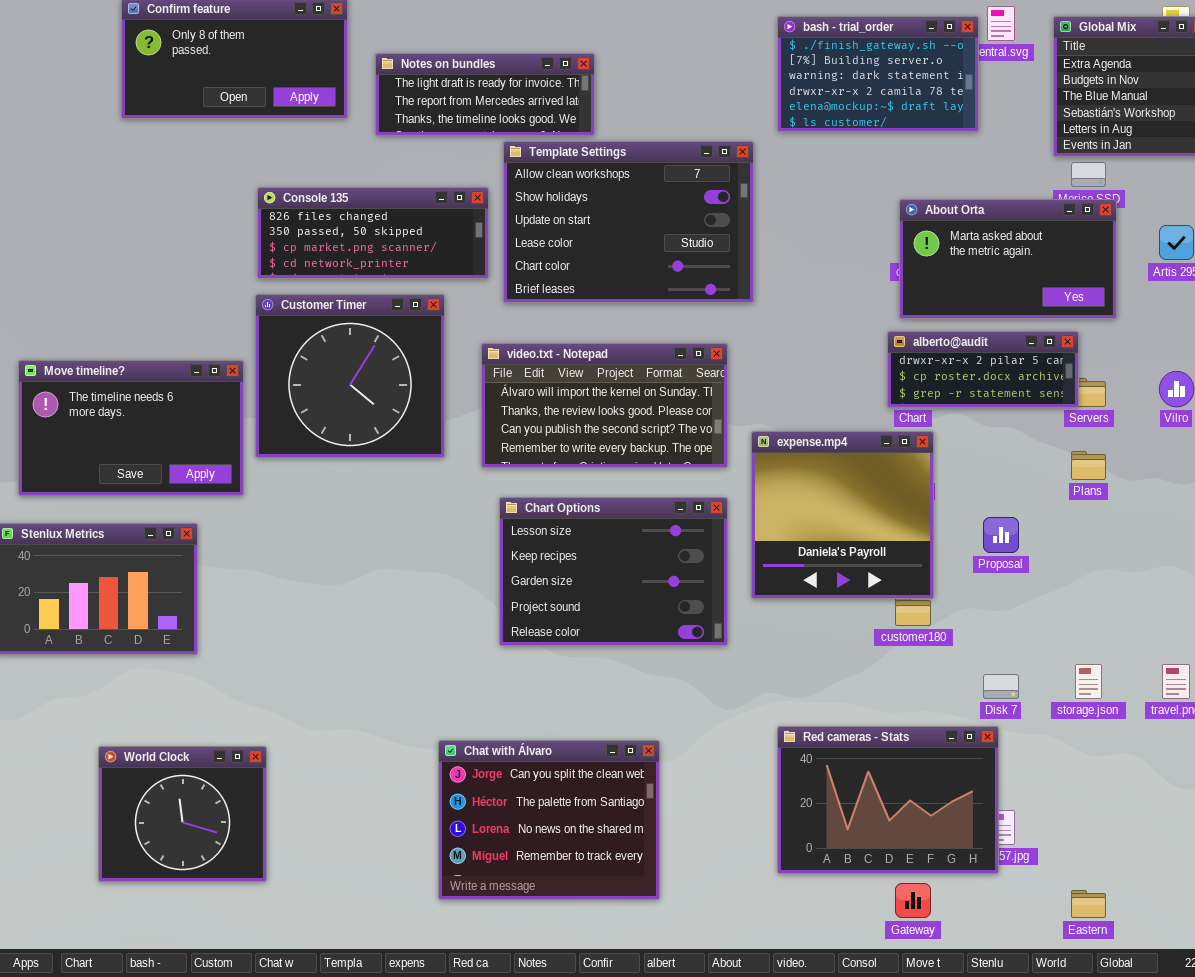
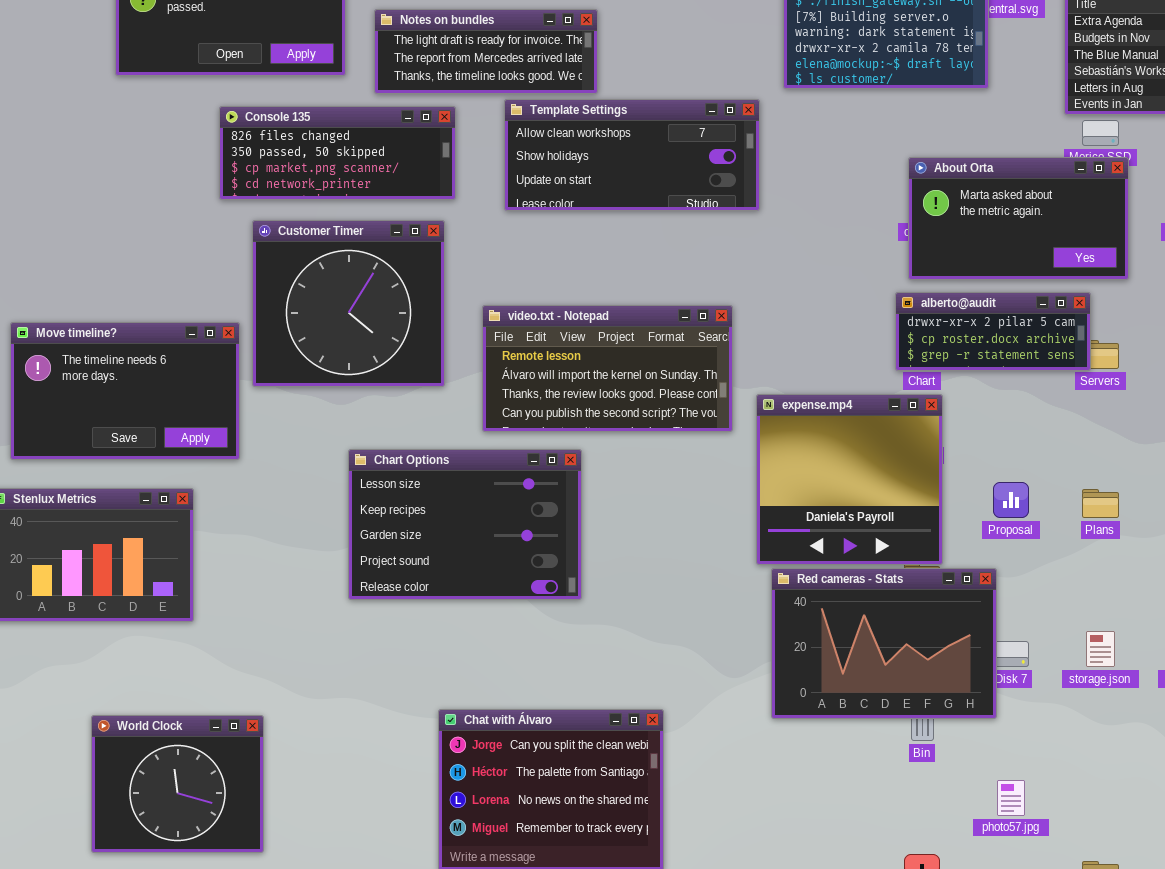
Template Settings: [503,141,754,303] -> [504,99,760,211], resized
Console 135: [257,187,489,279] -> [219,106,456,200], moved
Customer Timer: [255,294,445,458] -> [252,220,445,387], moved
video.txt - Notepad: [481,343,728,468] -> [482,305,733,432], scrolled up 1 row
Plans: [1071,451,1106,480] -> [1082,489,1119,518], moved
Chart Options: [499,497,728,646] -> [348,449,582,600], moved
Red cameras - Stats: [777,726,999,874] -> [771,568,997,719], moved

